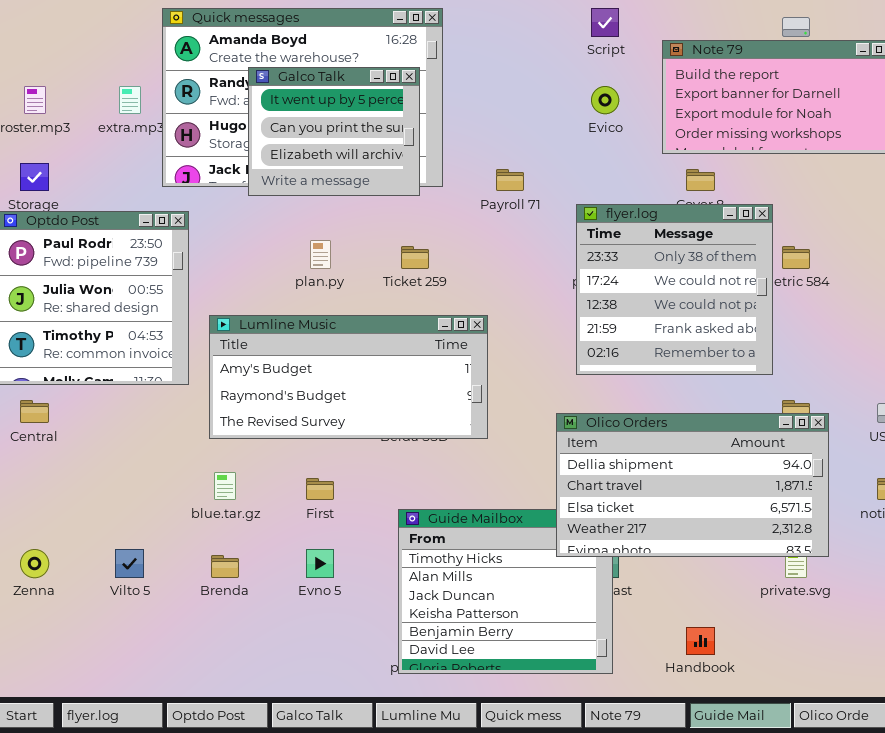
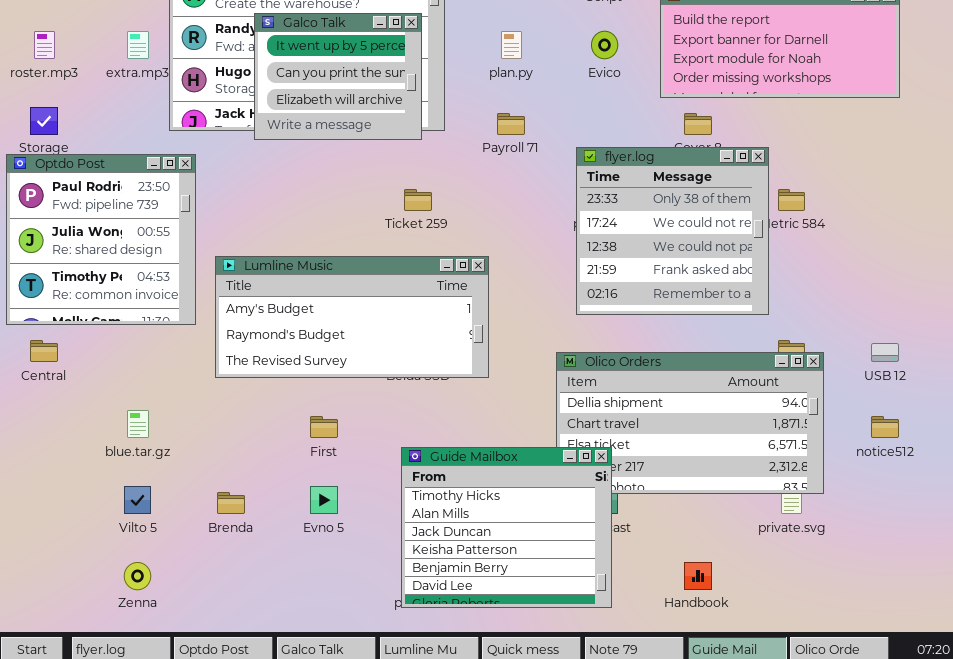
plan.py: [310,240,331,269] -> [501,31,522,59], moved
blue.tar.gz: [214,472,236,500] -> [127,410,149,438], moved
Guide Mailbox: [398,509,613,674] -> [401,447,612,608], raised
Zenna: [20,549,49,578] -> [124,562,151,590], moved

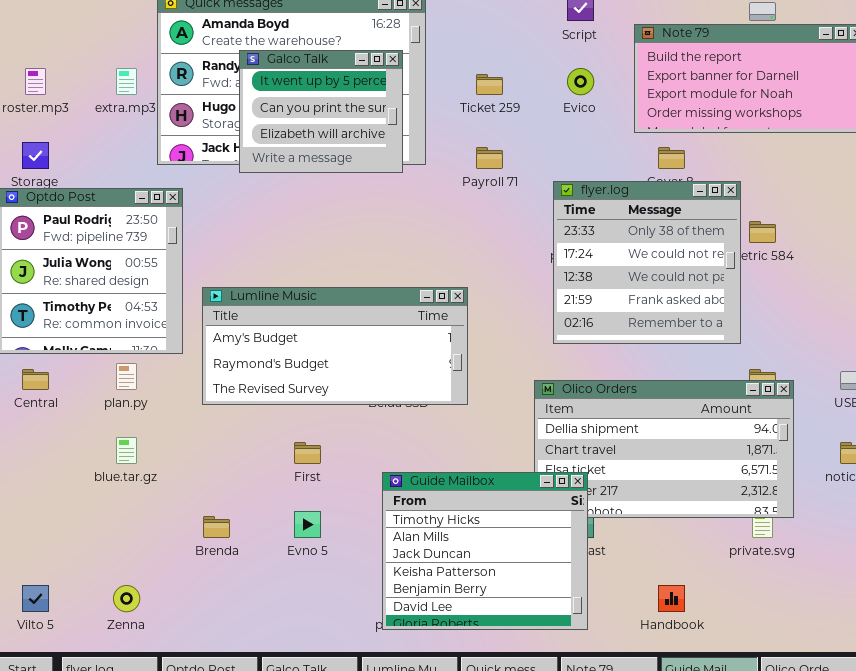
plan.py: [501,31,522,59] -> [116,363,137,390], moved
Ticket 259: [404,189,432,211] -> [476,74,503,95], moved
Vilto 5: [124,486,151,514] -> [22,585,49,612], moved

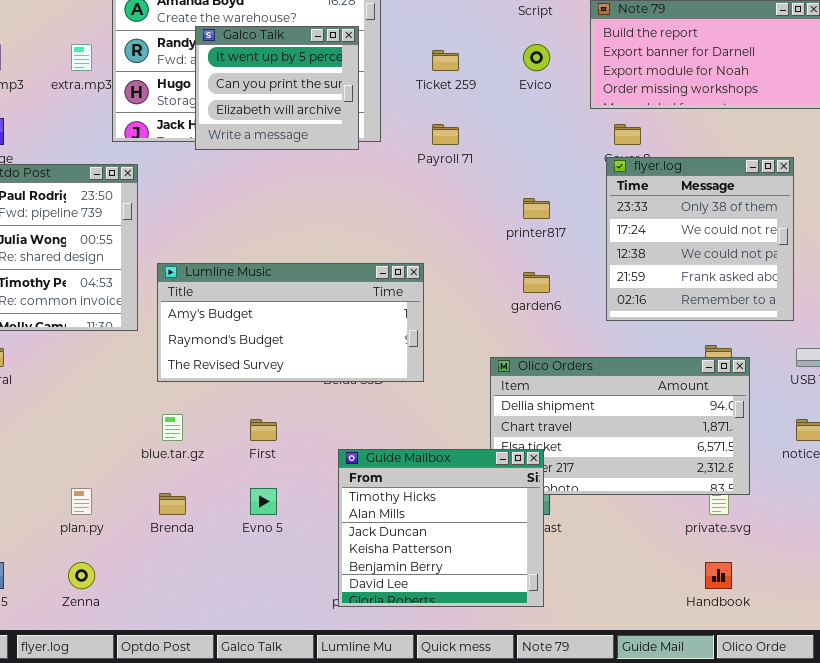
flyer.log: [553,181,741,344] -> [606,157,794,321], moved
plan.py: [116,363,137,390] -> [71,488,92,515], moved
blue.tar.gz: [116,437,137,464] -> [162,414,183,441], moved
Handbook: [658,585,685,612] -> [705,562,732,589], moved

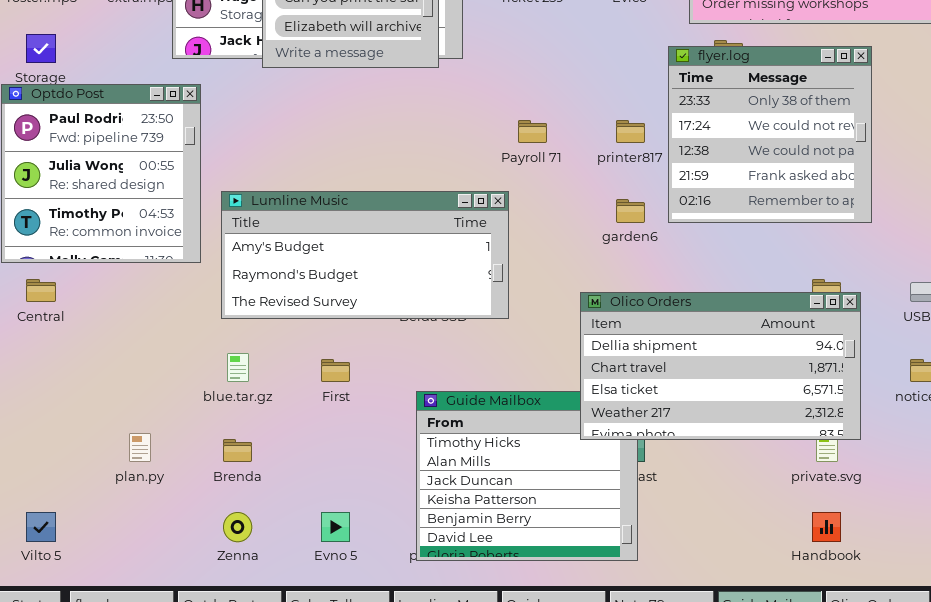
Payroll 71: [432,124,459,145] -> [518,120,547,143], moved
flyer.log: [606,157,794,321] -> [668,46,872,223], moved
Olico Orders: [490,357,750,495] -> [580,292,861,440], raised
Evno 5: [250,488,277,515] -> [321,512,350,542], moved
Zenna: [68,562,95,589] -> [223,512,252,542], moved

